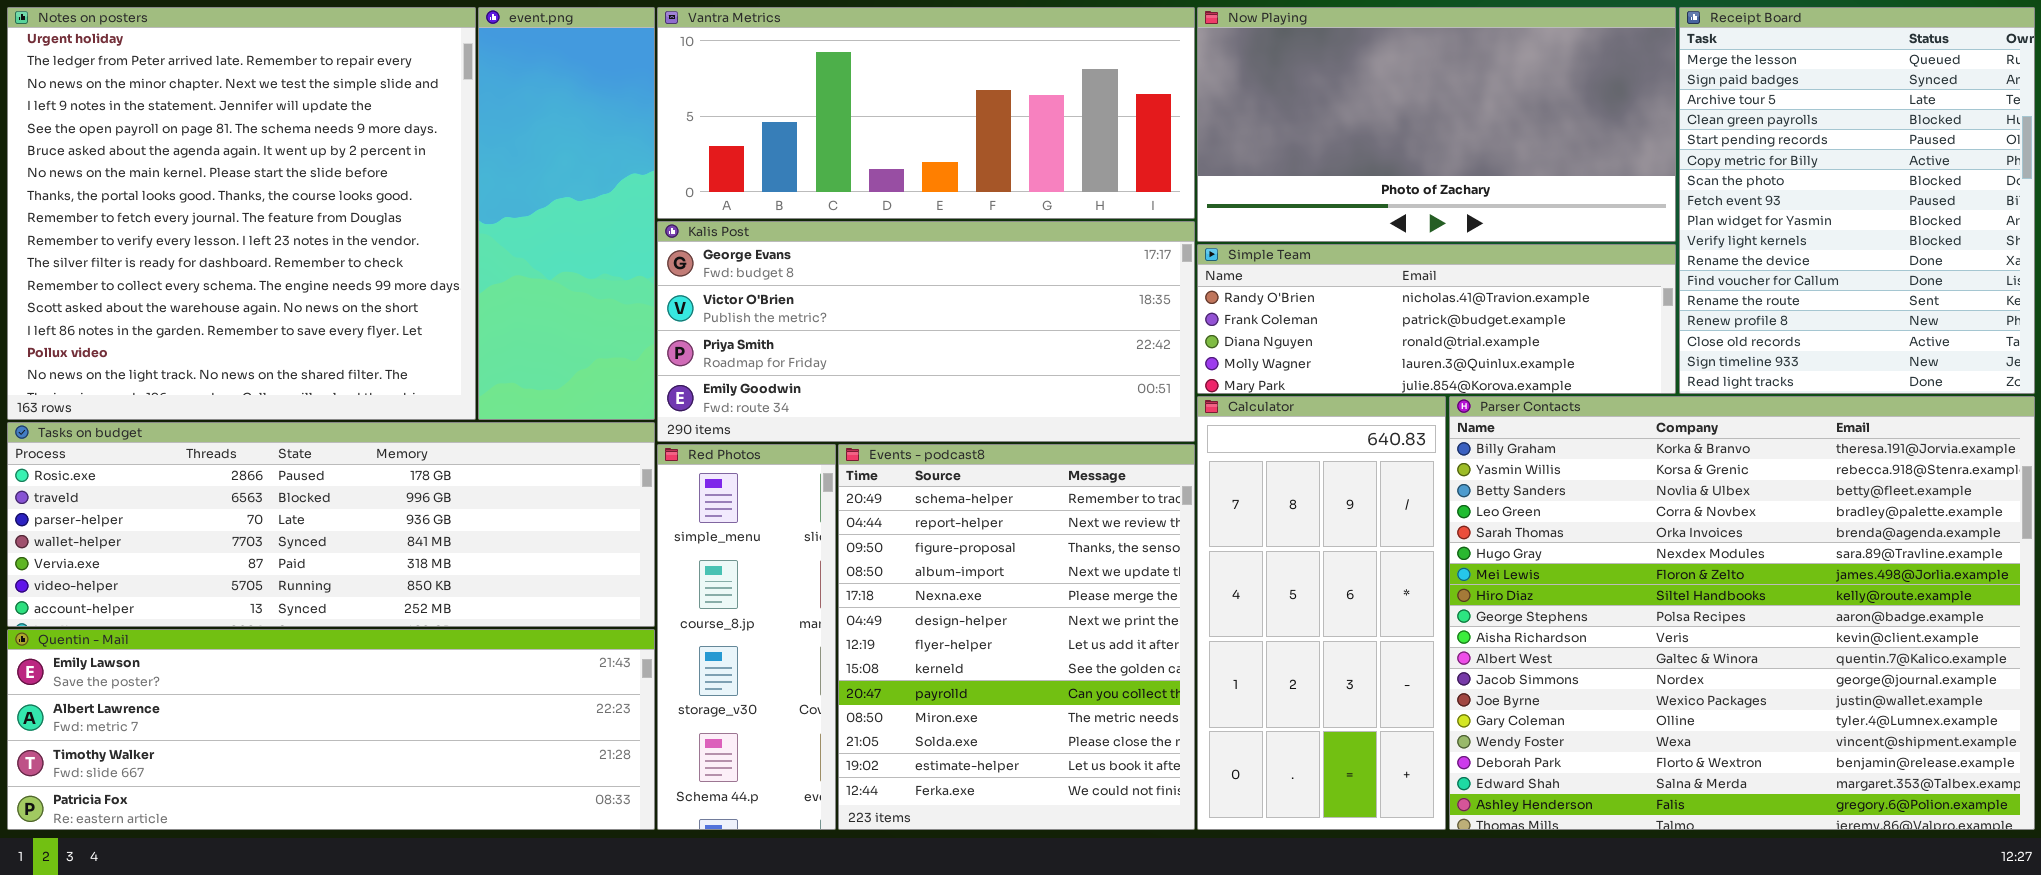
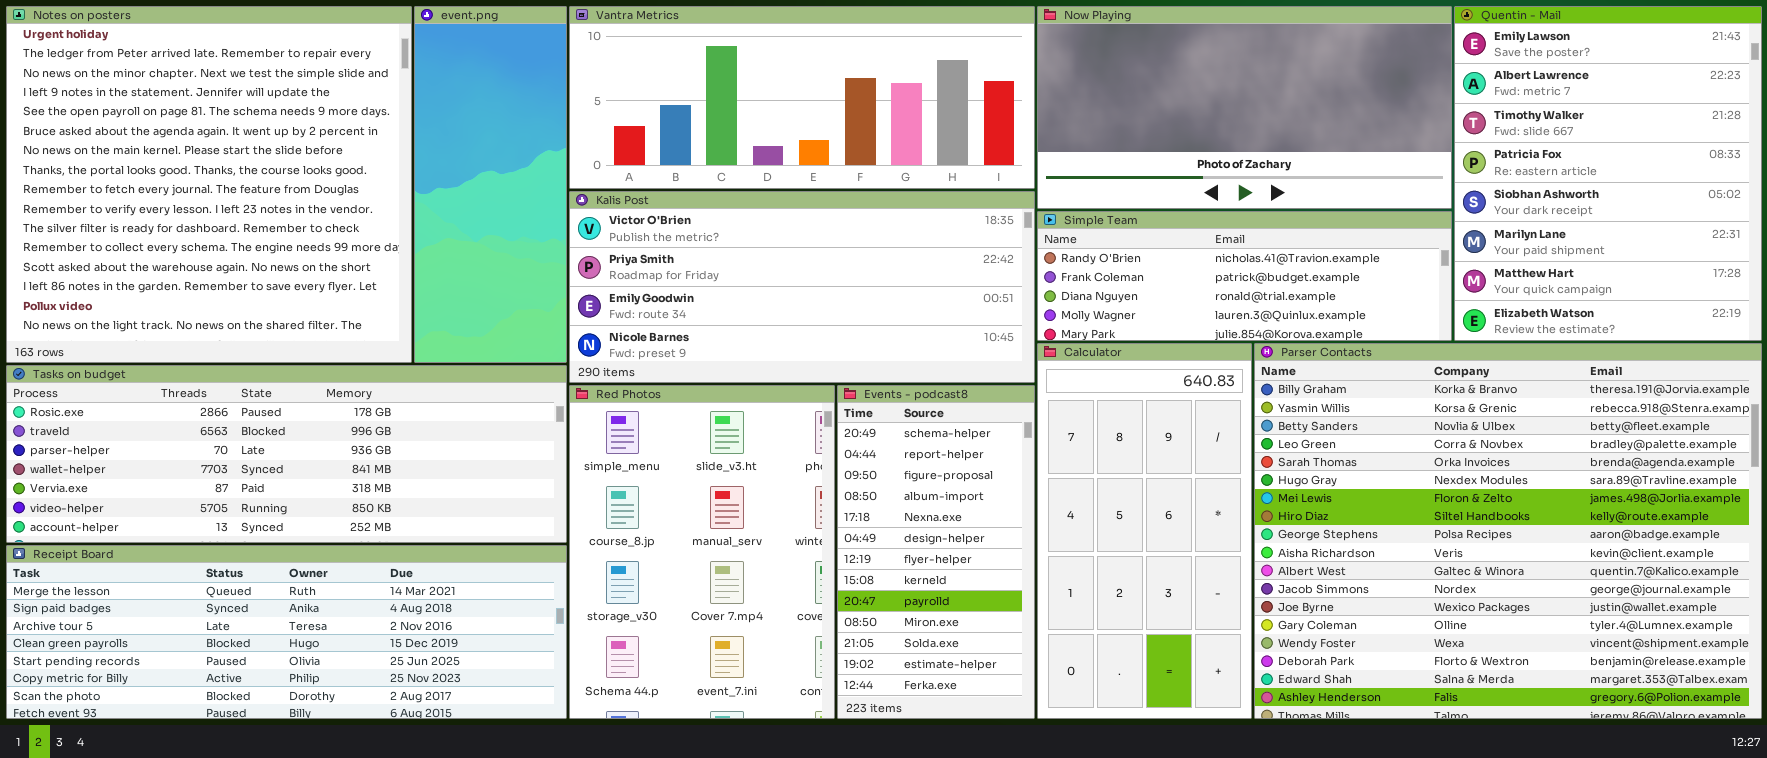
Receipt Board: [1679,7,2035,394] -> [6,545,567,719], moved, resized
Kalis Post: [657,221,1195,442] -> [569,191,1035,383], scrolled down 1 row
Red Photos: [657,444,836,830] -> [569,385,835,719], resized
Events - podcast8: [838,444,1195,830] -> [837,385,1035,719], resized
Quentin - Mail: [7,629,655,830] -> [1454,6,1762,341], moved, resized

